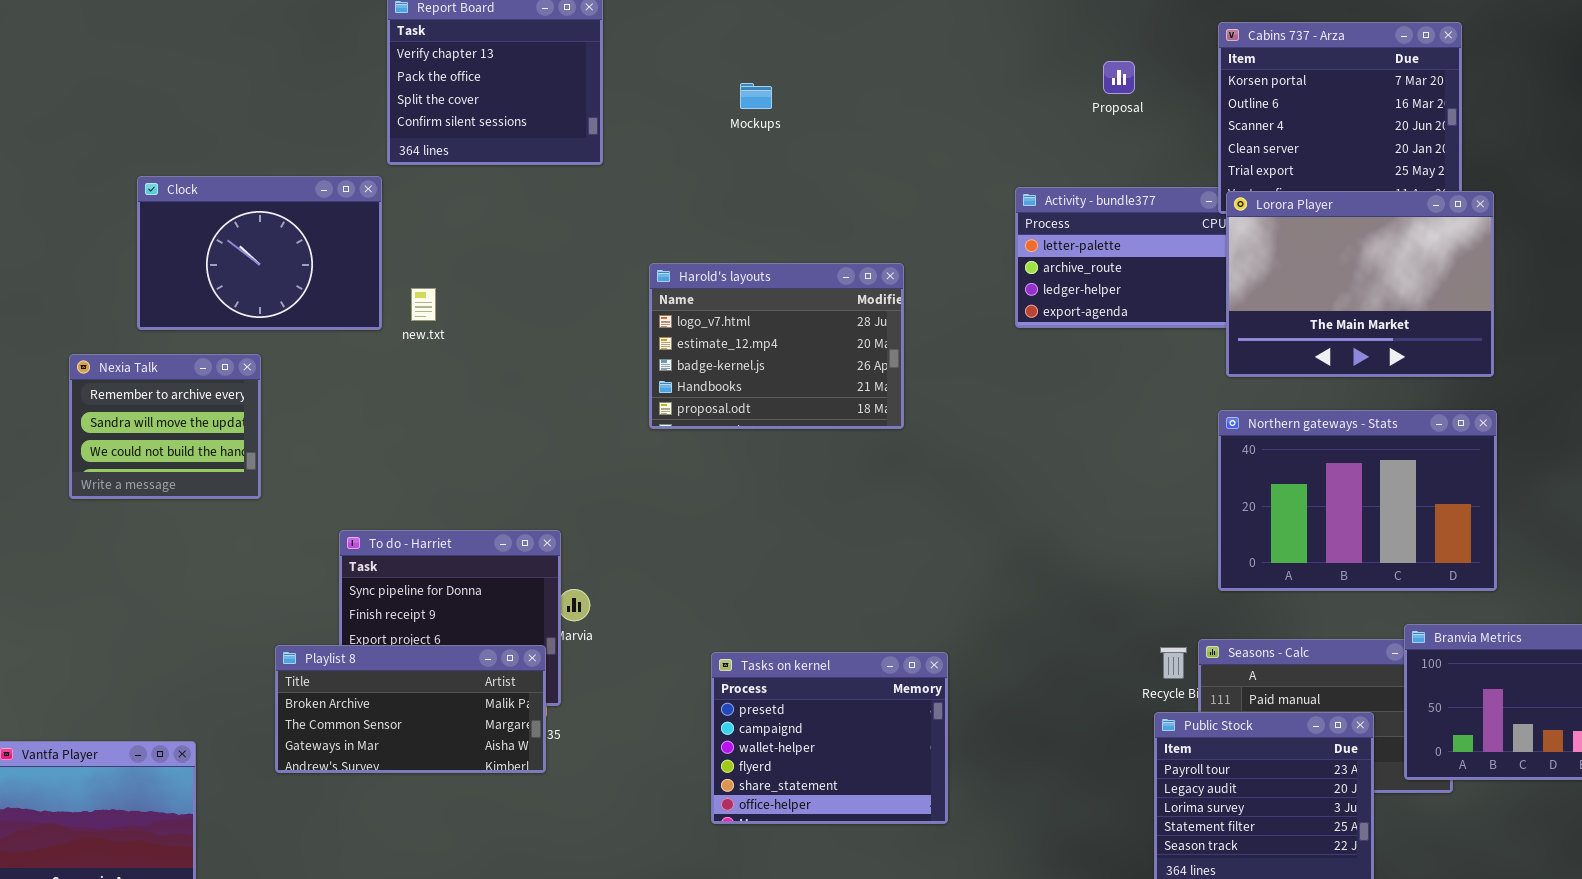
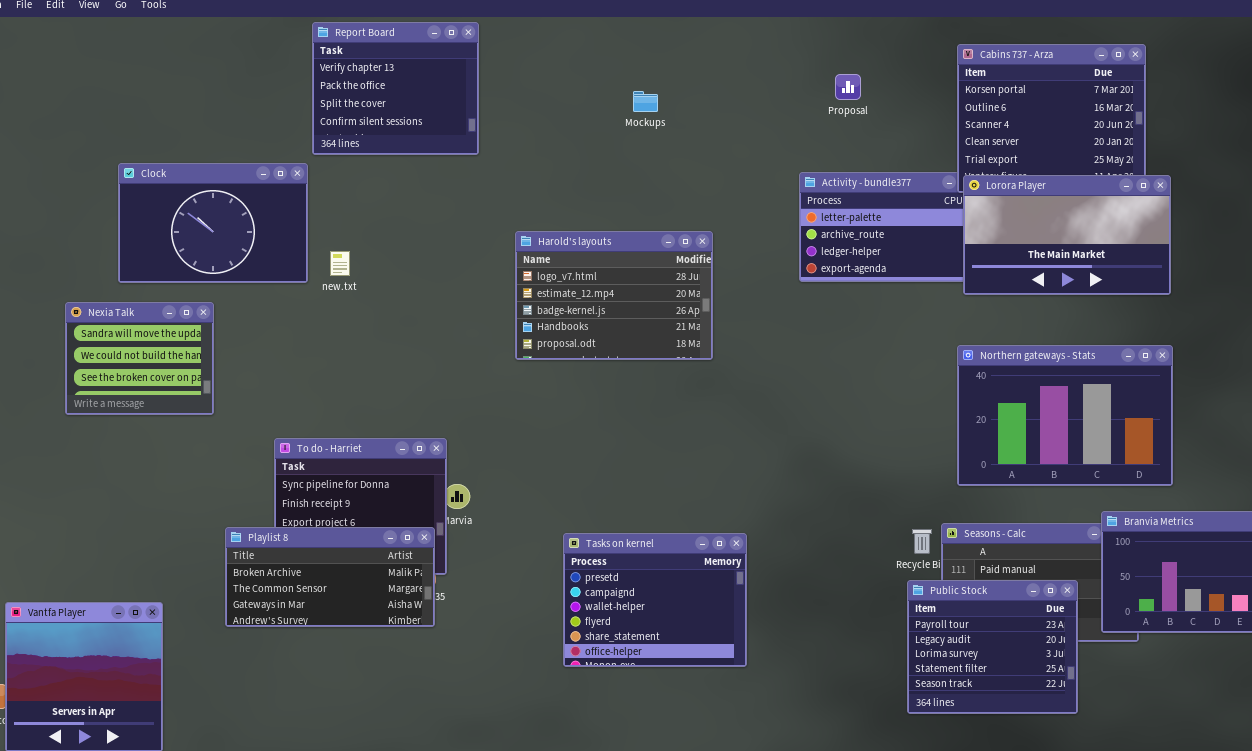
Proposal: [1103,61,1135,94] -> [835,74,861,100], moved
Mockups: [740,83,772,109] -> [633,91,658,112], moved
Lorora Player: [1226,191,1494,377] -> [963,175,1171,295], resized
Nexia Talk: [69,354,261,499] -> [65,302,214,415], scrolled down 1 row

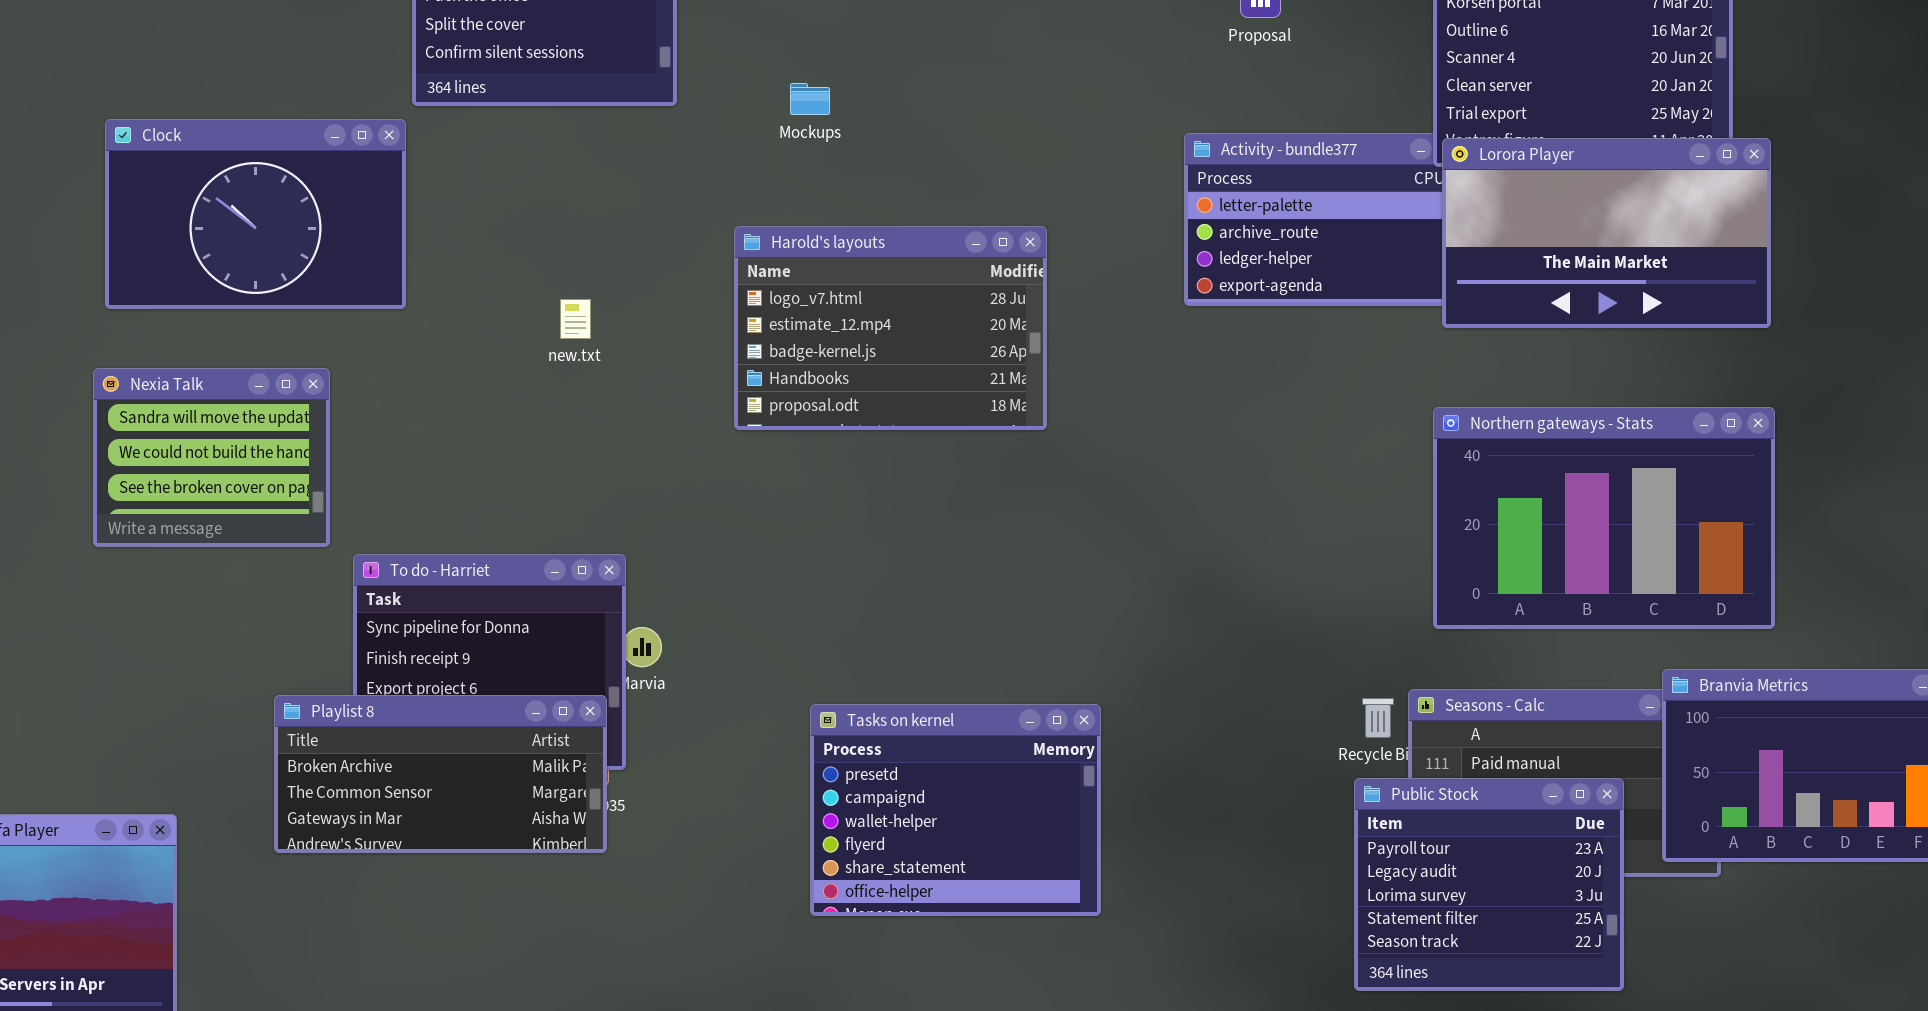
Mockups: [633,91,658,112] -> [790,83,830,115], moved
new.txt: [330,251,350,276] -> [560,299,591,339], moved
Nexia Talk: [65,302,214,415] -> [93,368,330,547], moved

